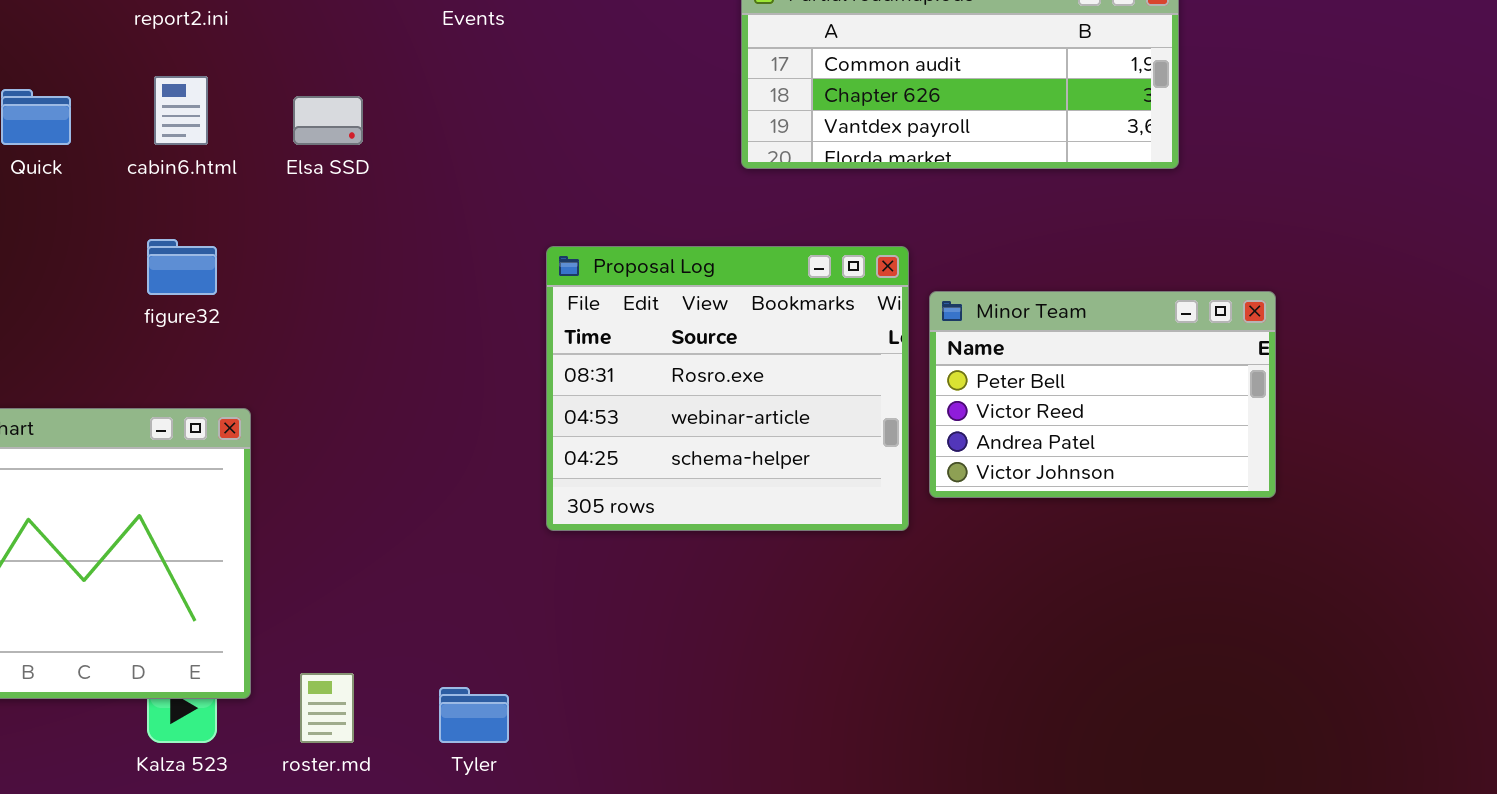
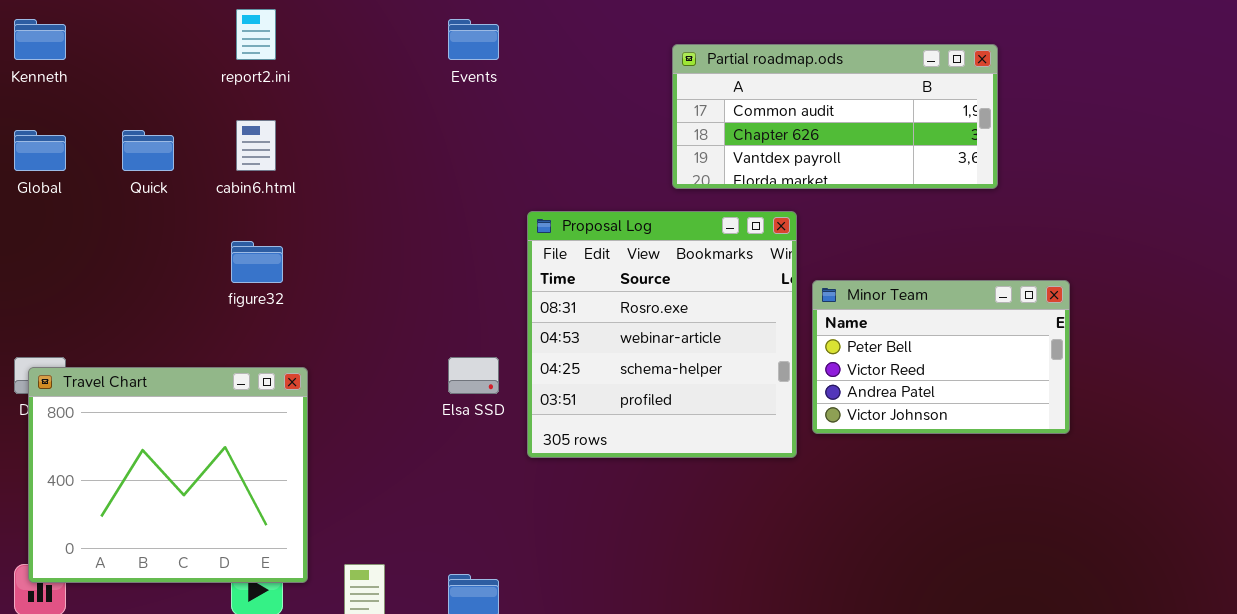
Elsa SSD: [293,96,363,145] -> [448,357,499,394], moved
Proposal Log: [546,246,909,531] -> [527,211,797,458], resized

